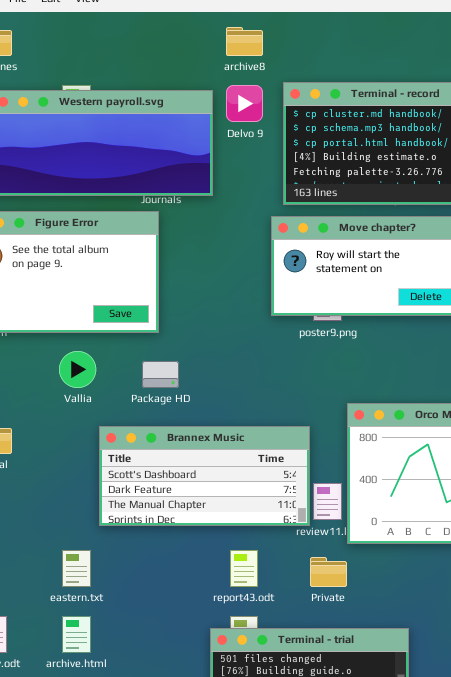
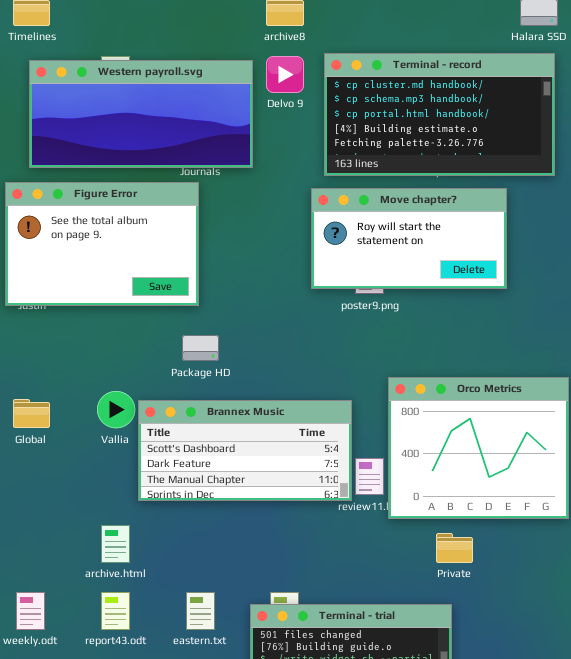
Vallia: [59,351,96,388] -> [97,391,135,428], moved
eastern.txt: [62,550,91,587] -> [186,592,215,630], moved
report43.odt: [230,550,258,587] -> [101,592,130,630], moved
Private: [310,557,347,587] -> [436,533,473,563], moved
archive.html: [62,616,91,653] -> [101,525,130,563], moved

